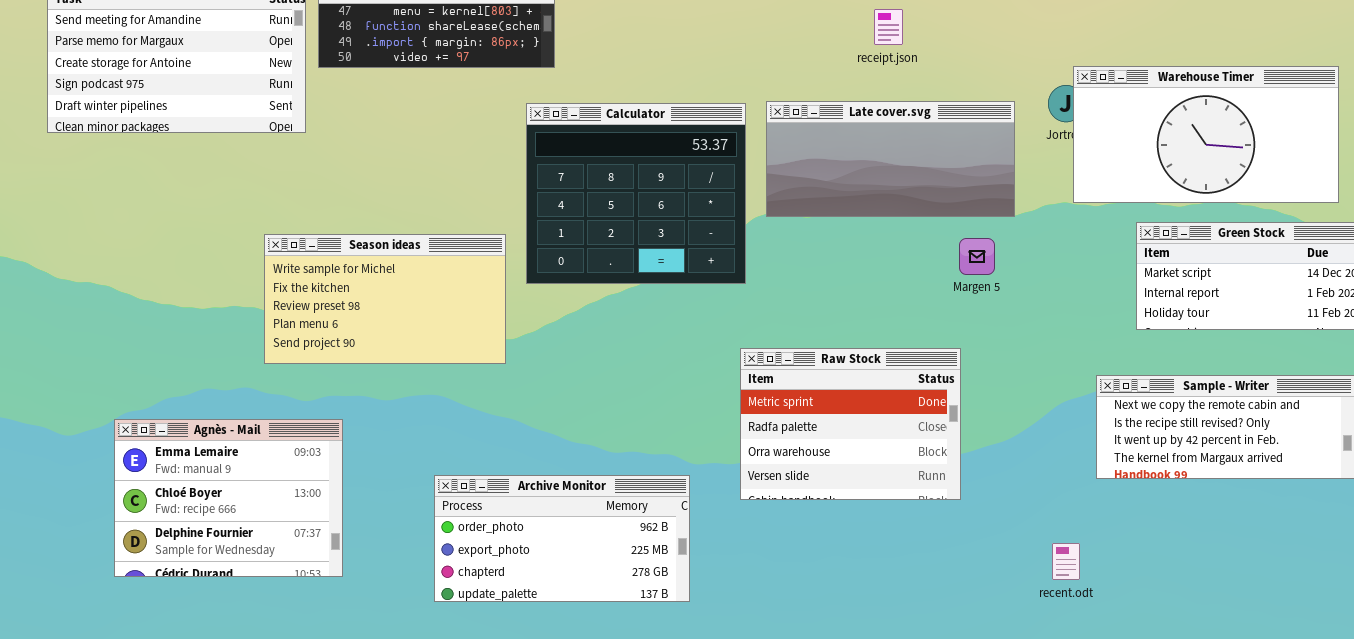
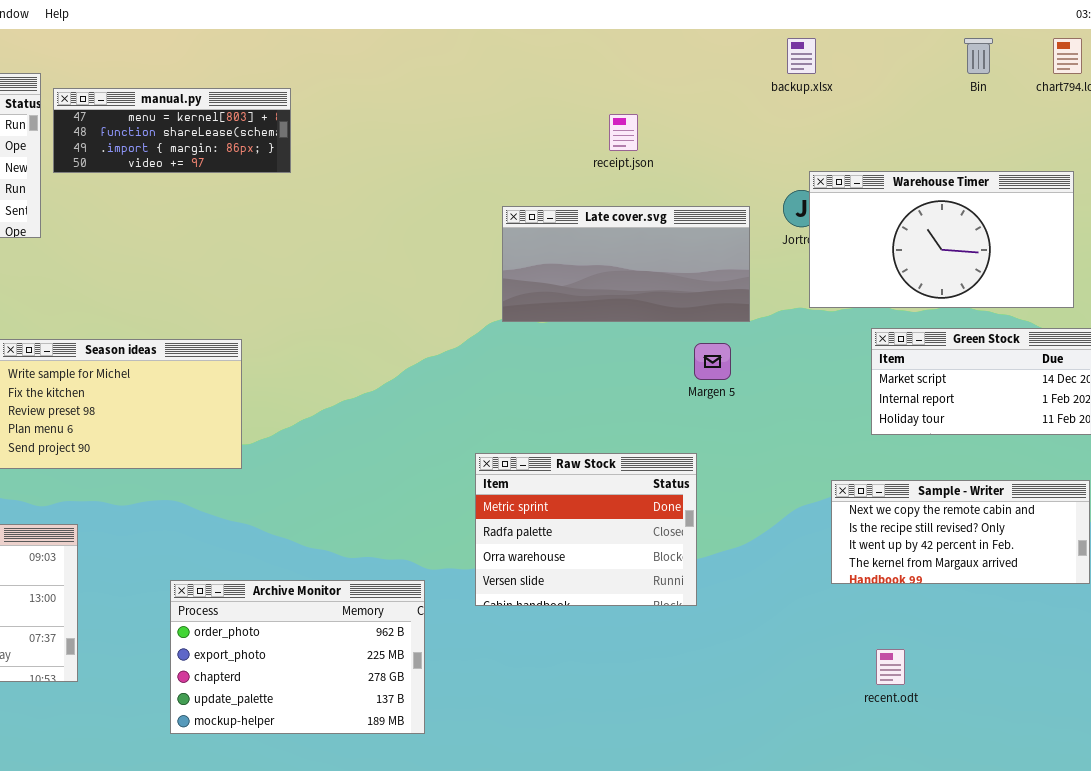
Calculator: [526,103,746,284] -> none, closed
Archive Monitor: [434,475,690,602] -> [170,580,425,734], resized
recent.odt: [1052,543,1080,580] -> [876,649,905,685], moved

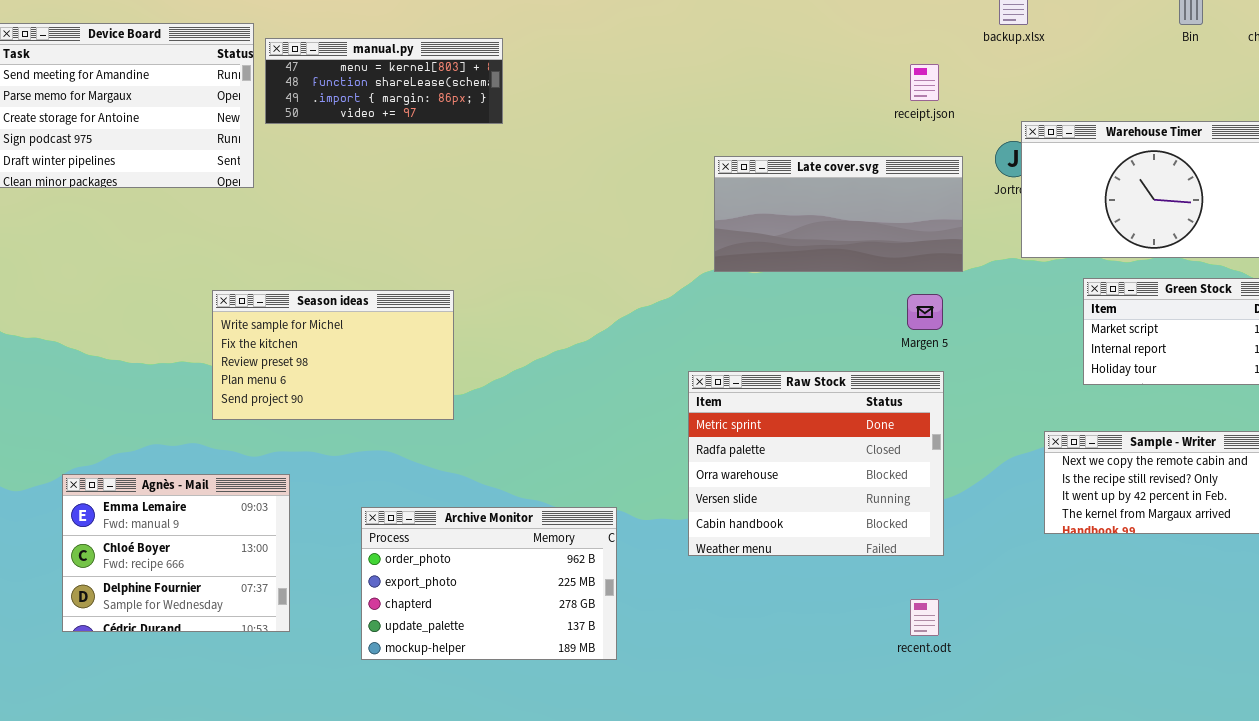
receipt.json: [609,114,638,151] -> [910,64,939,101], moved
Raw Stock: [475,453,697,606] -> [688,371,944,556], resized
Archive Monitor: [170,580,425,734] -> [361,507,617,660], moved
recent.odt: [876,649,905,685] -> [910,599,939,636], moved

